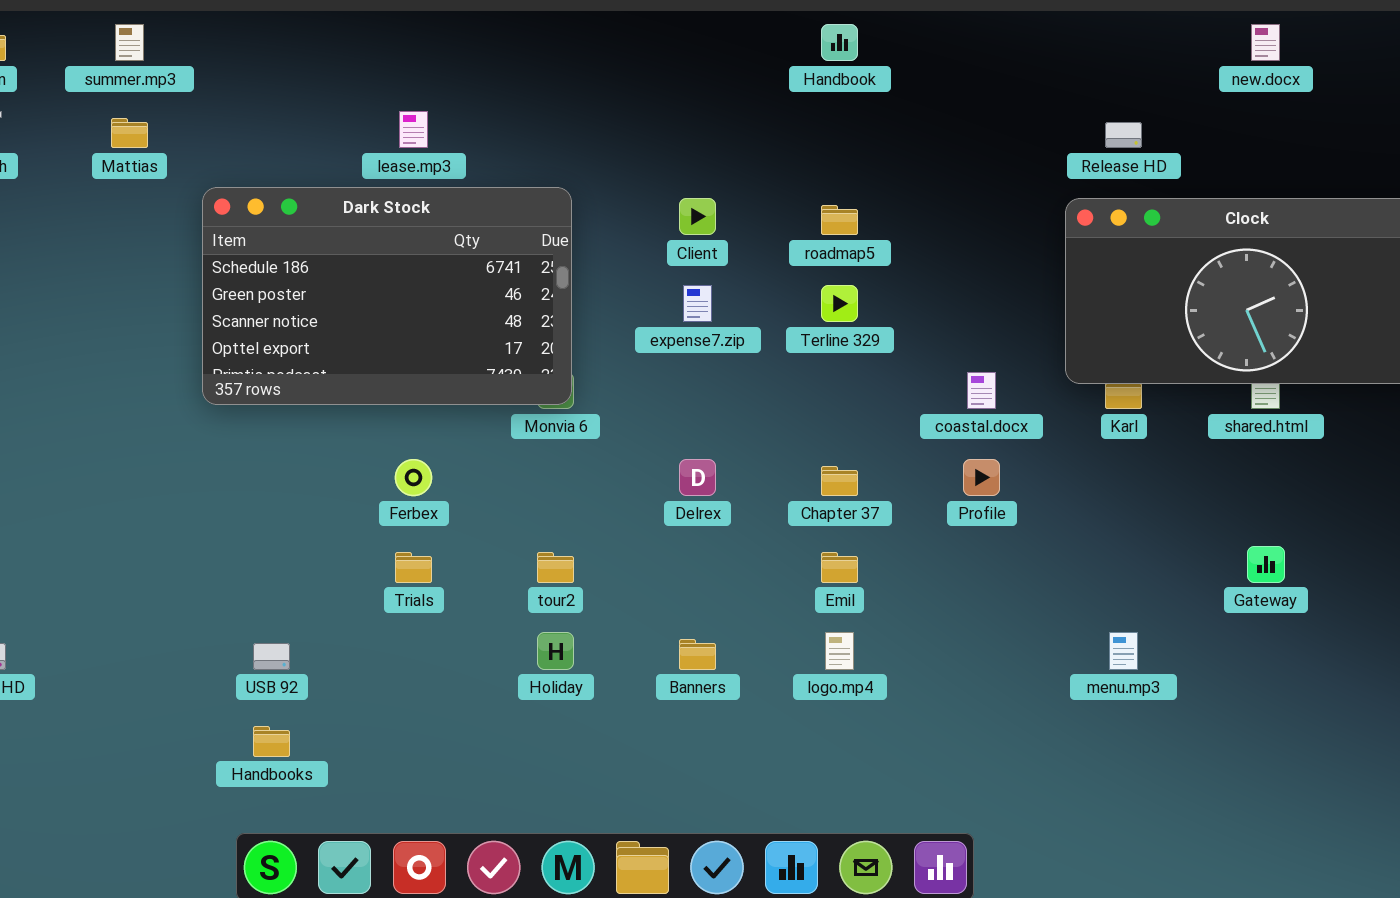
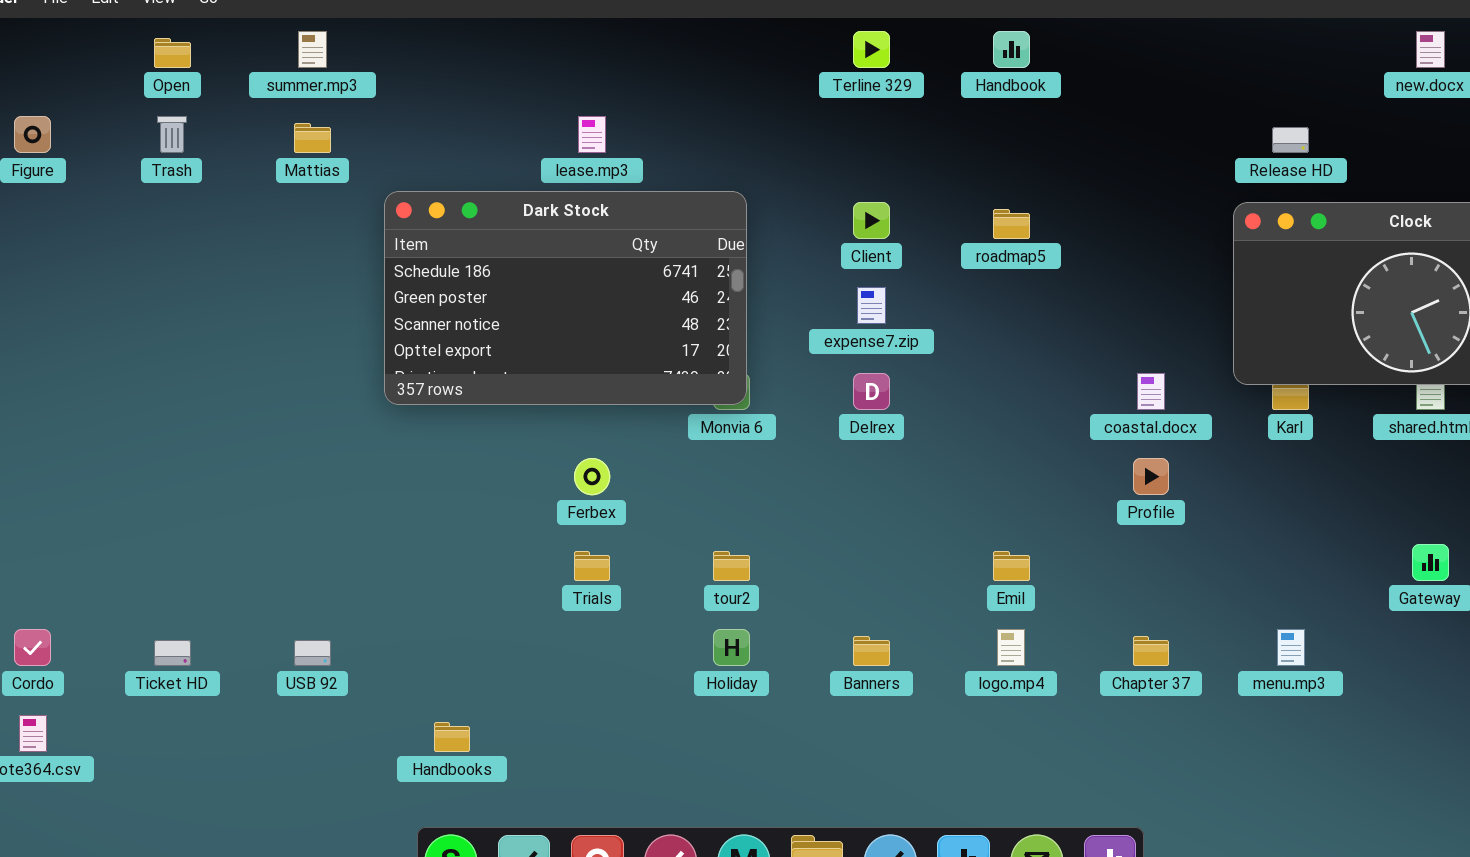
Terline 329: [821,285,858,322] -> [853,31,890,68], moved
Delrex: [679,459,716,496] -> [853,373,890,410], moved
Chapter 37: [821,466,858,496] -> [1133,636,1169,666], moved
USB 92: [253,643,290,670] -> [294,640,331,666], moved

